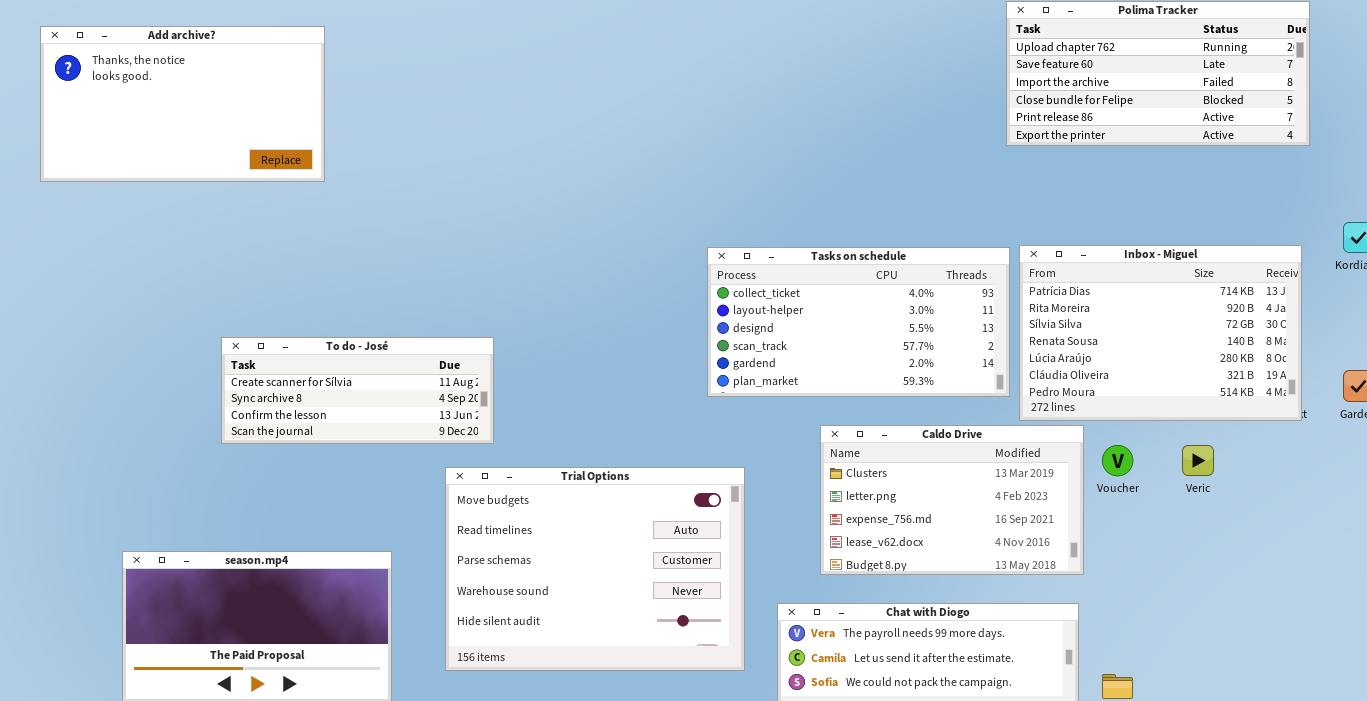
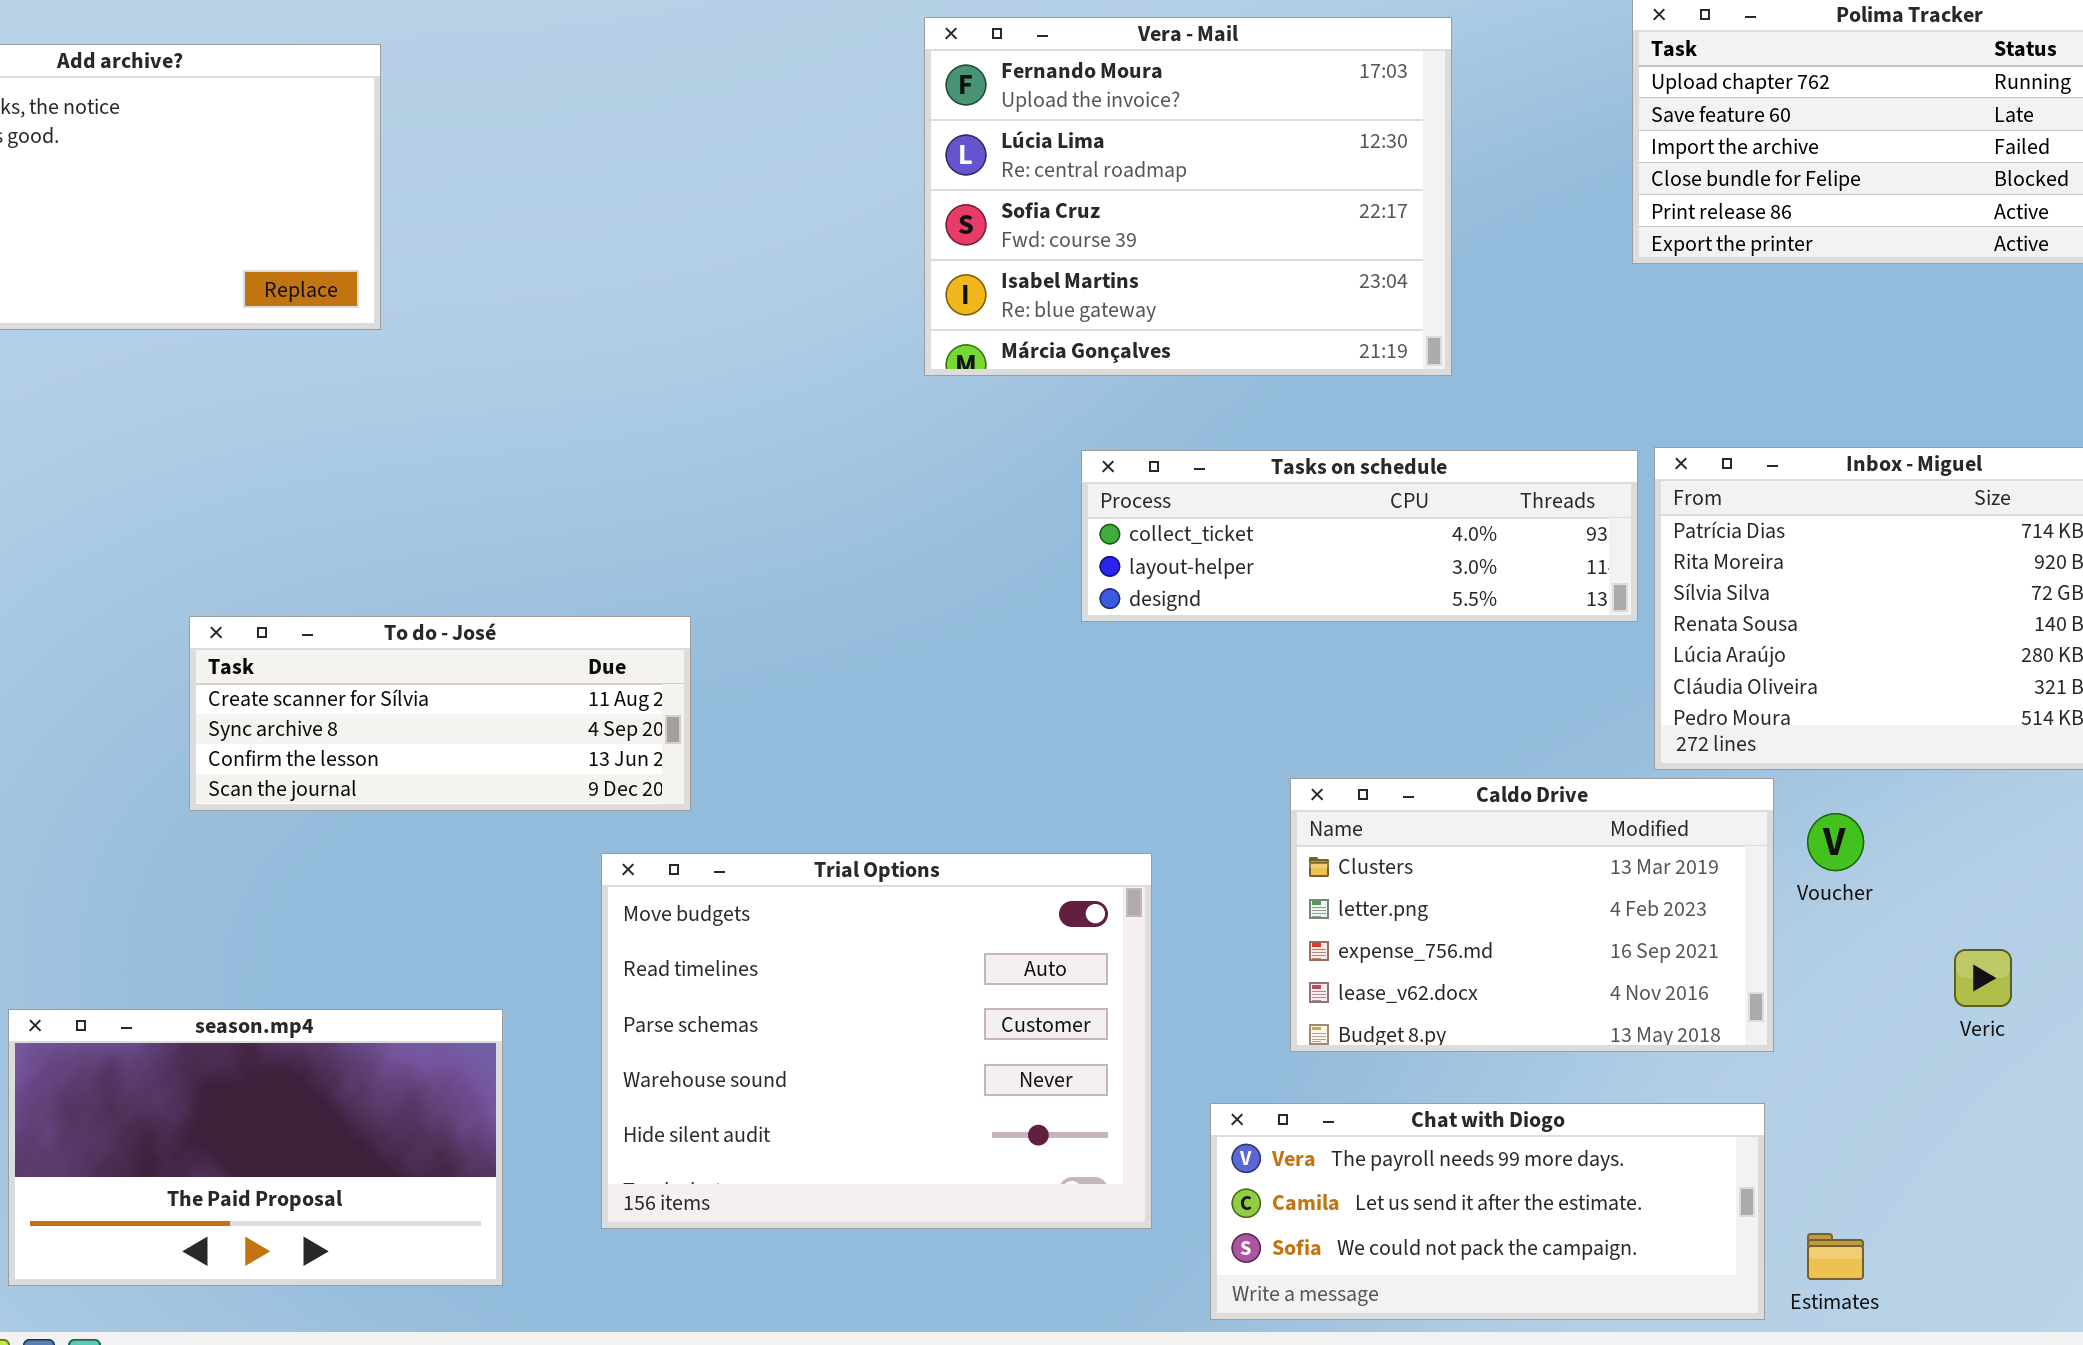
Vera - Mail: none -> [924,17,1452,376], opened
Tasks on schedule: [707,247,1010,397] -> [1081,450,1638,622], resized
Veric: [1182,445,1214,476] -> [1954,949,2012,1007], moved

